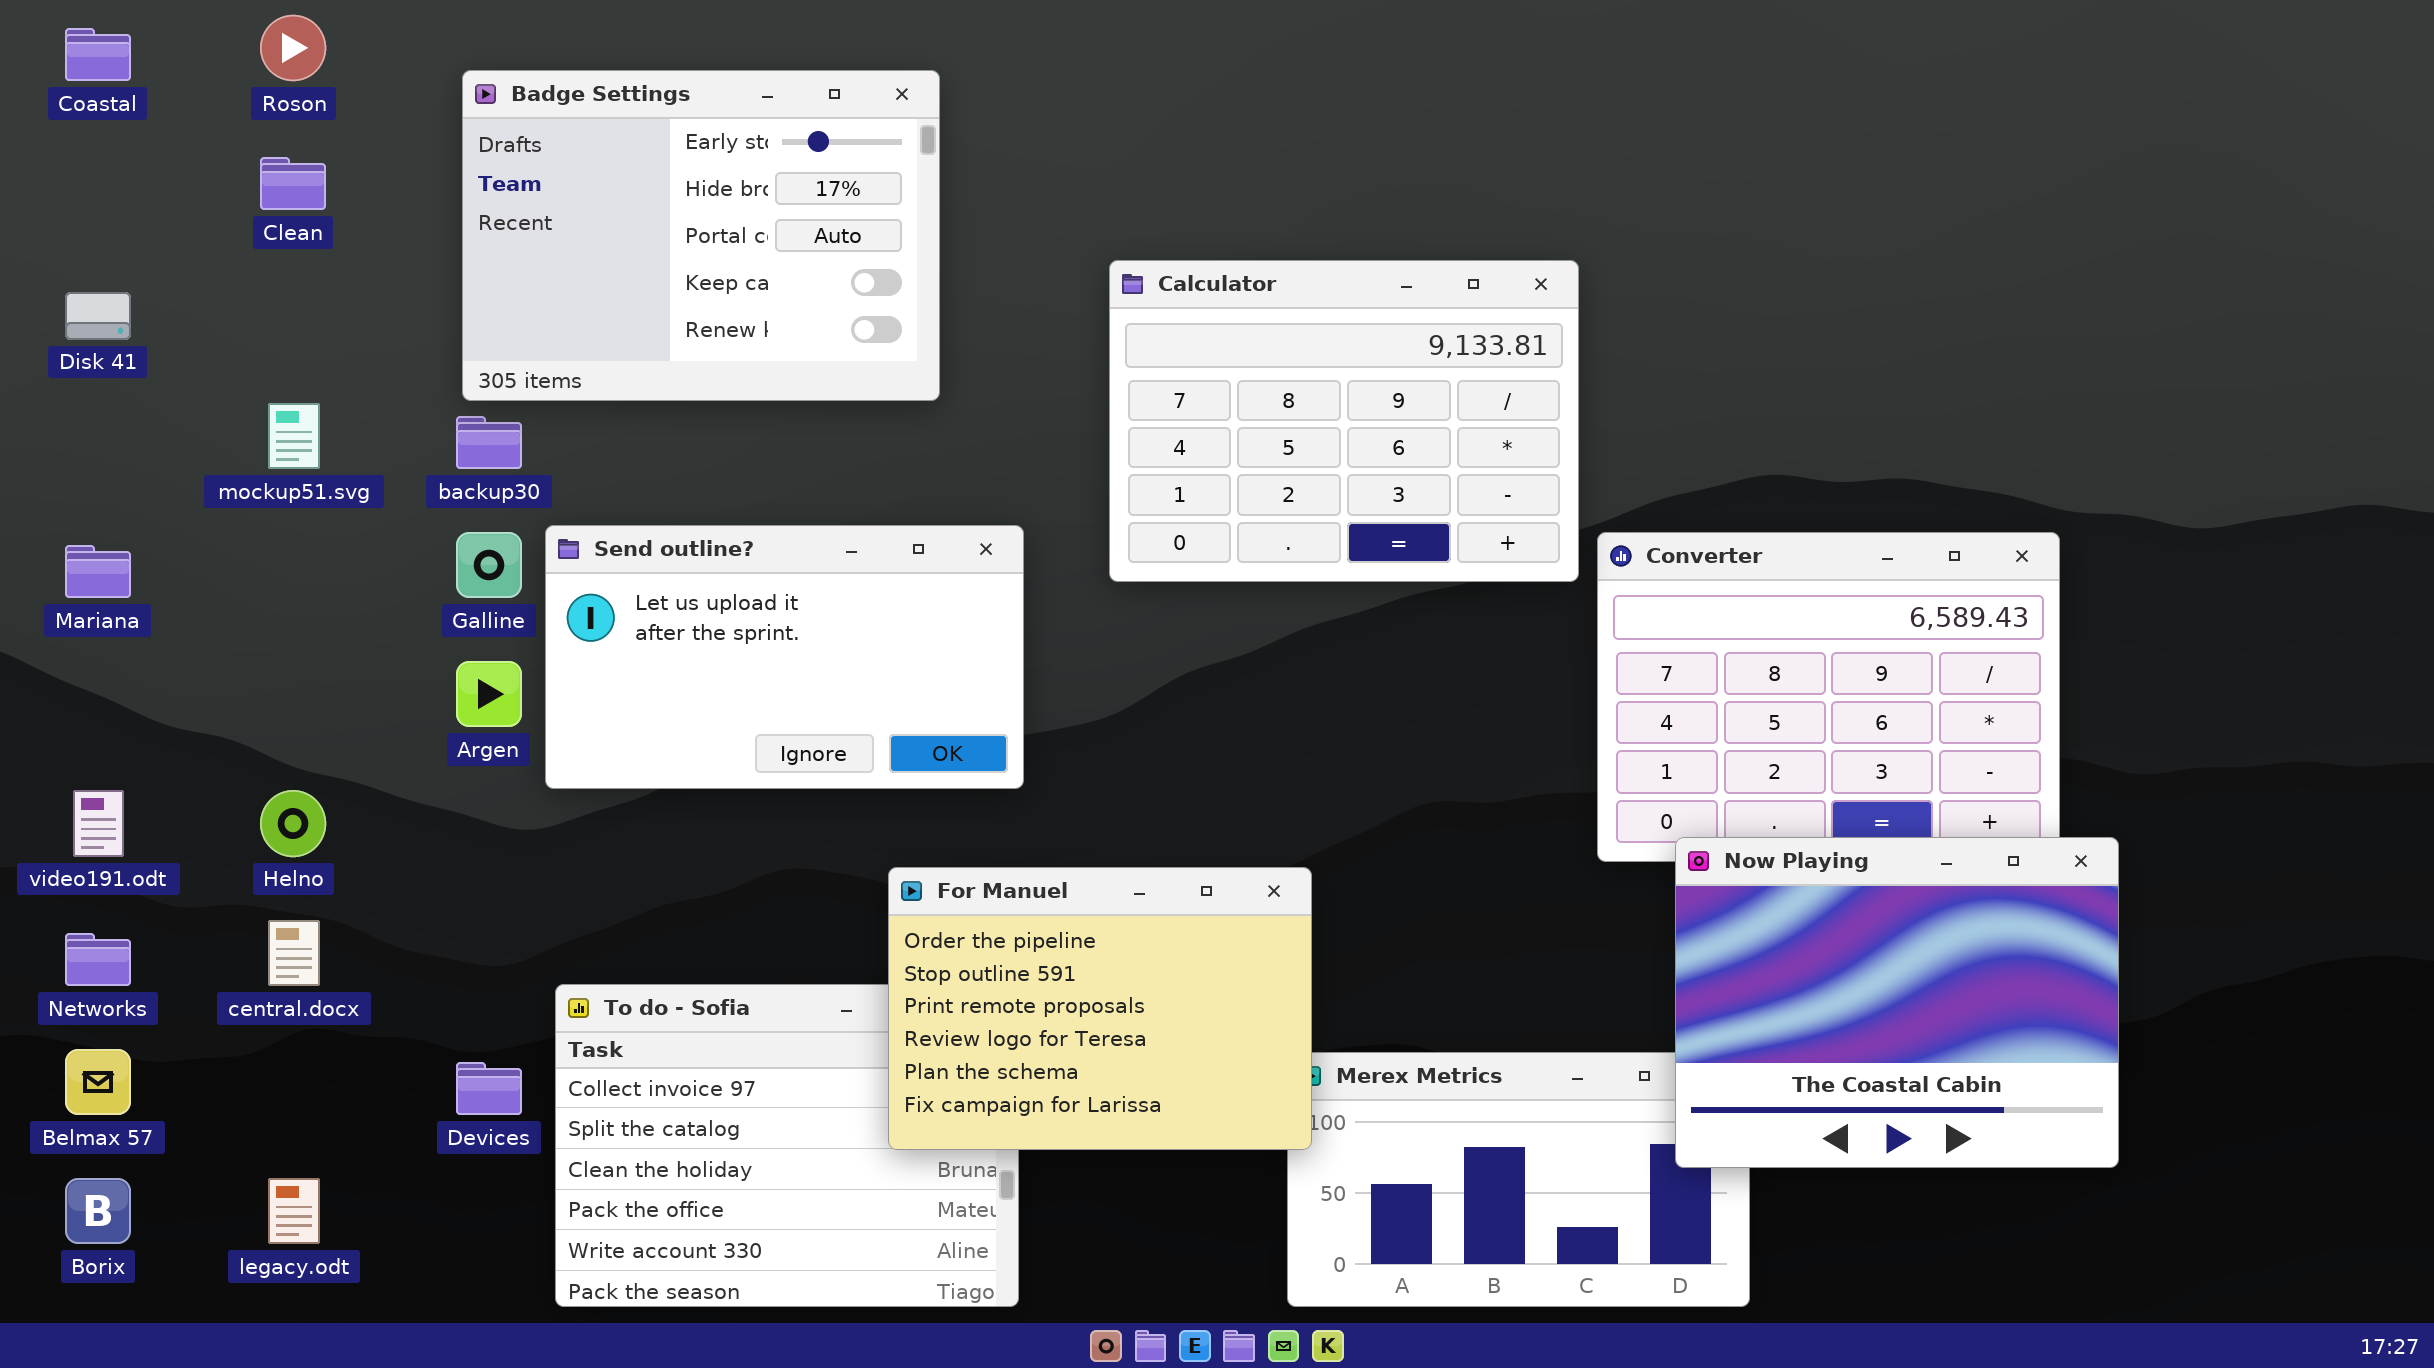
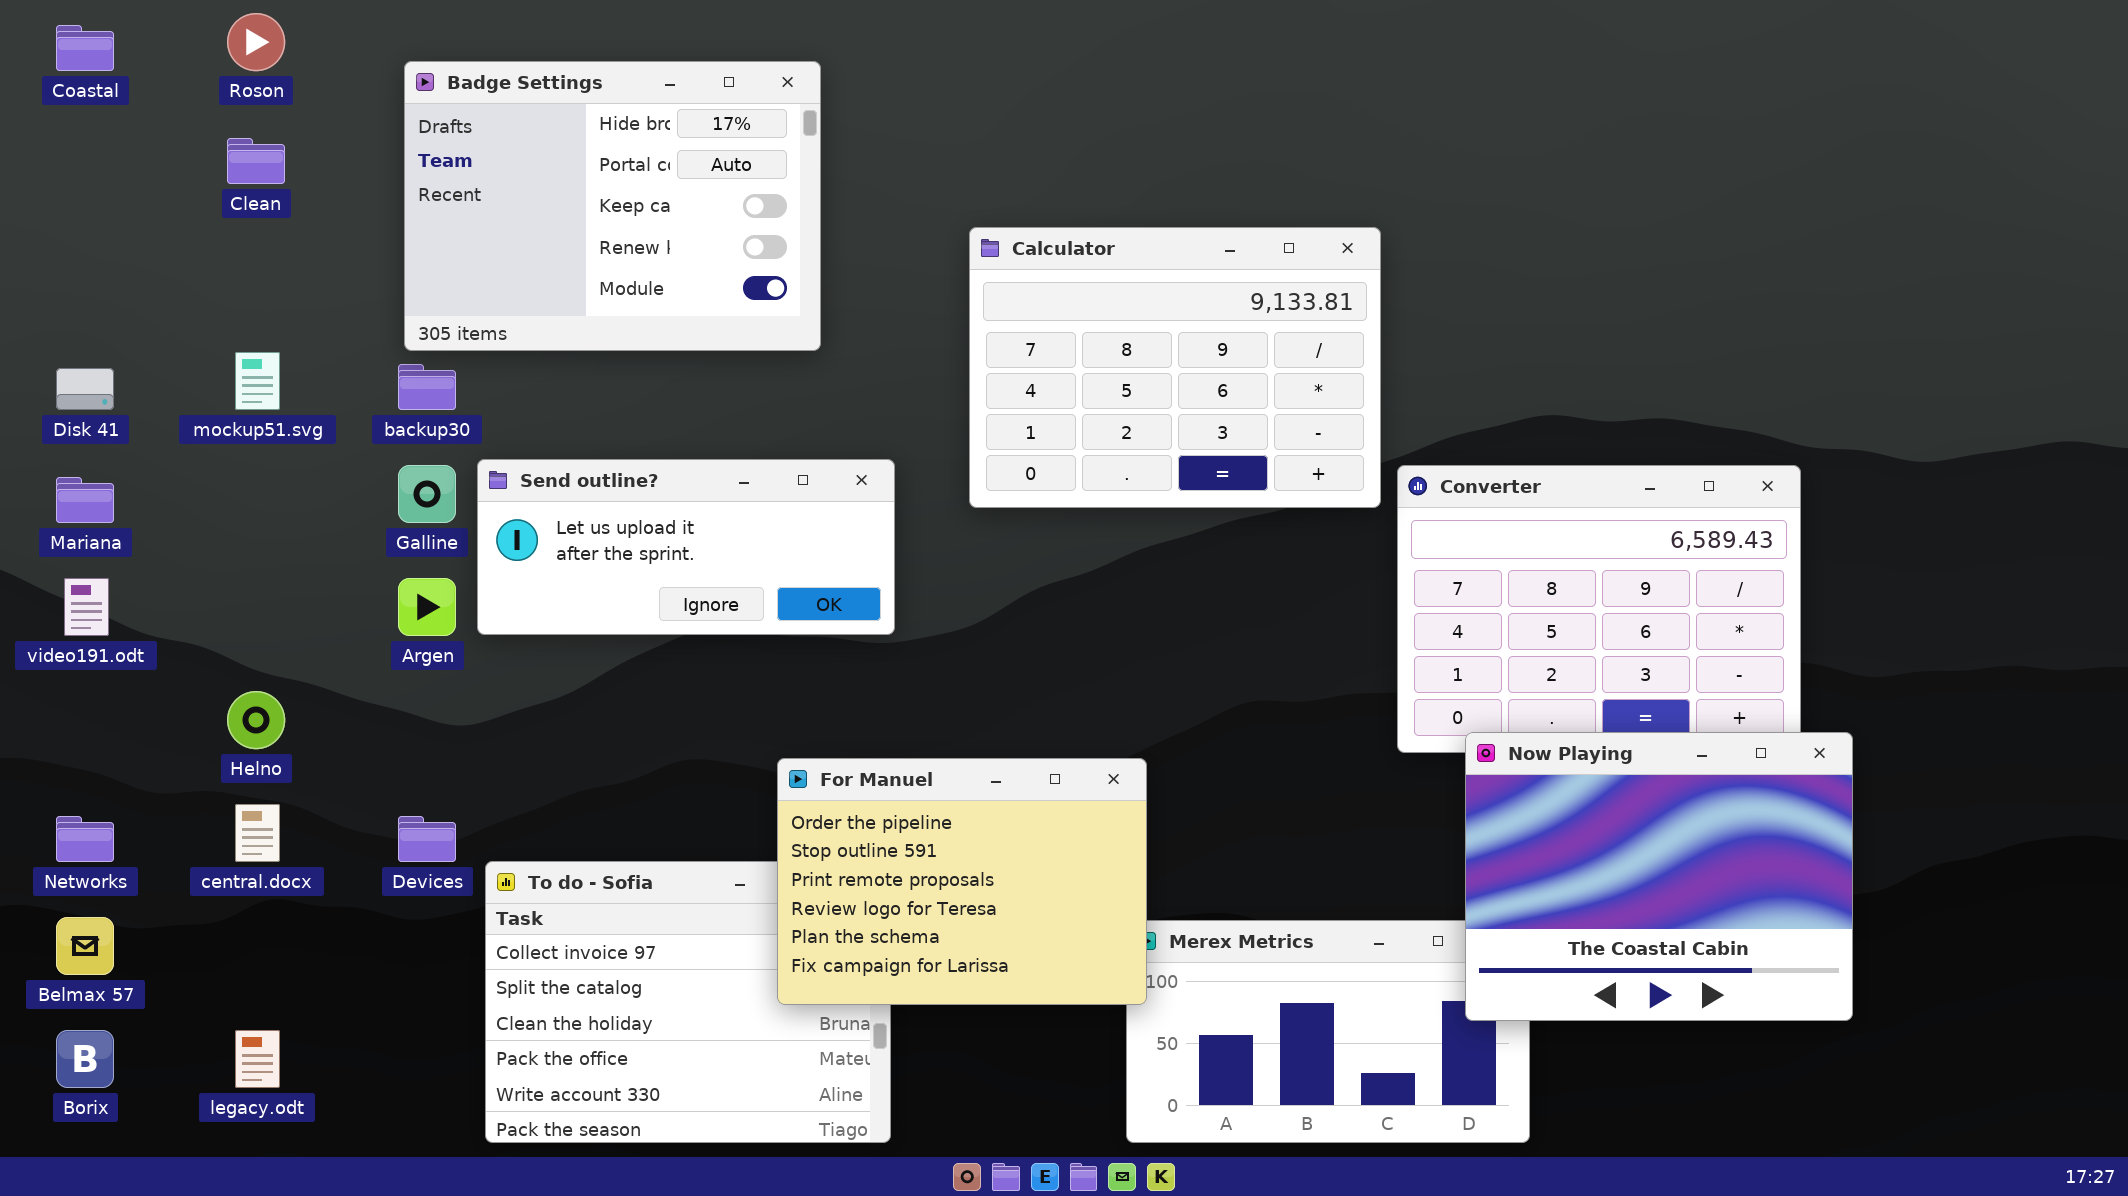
Badge Settings: [462,70,940,401] -> [404,61,821,351], scrolled down 1 row
Disk 41: [65,292,131,340] -> [56,368,114,410], moved
Send outline?: [545,525,1024,789] -> [477,459,895,635], resized
video191.odt: [73,790,124,857] -> [64,578,109,636], moved
Devices: [456,1062,522,1115] -> [398,816,456,862], moved

